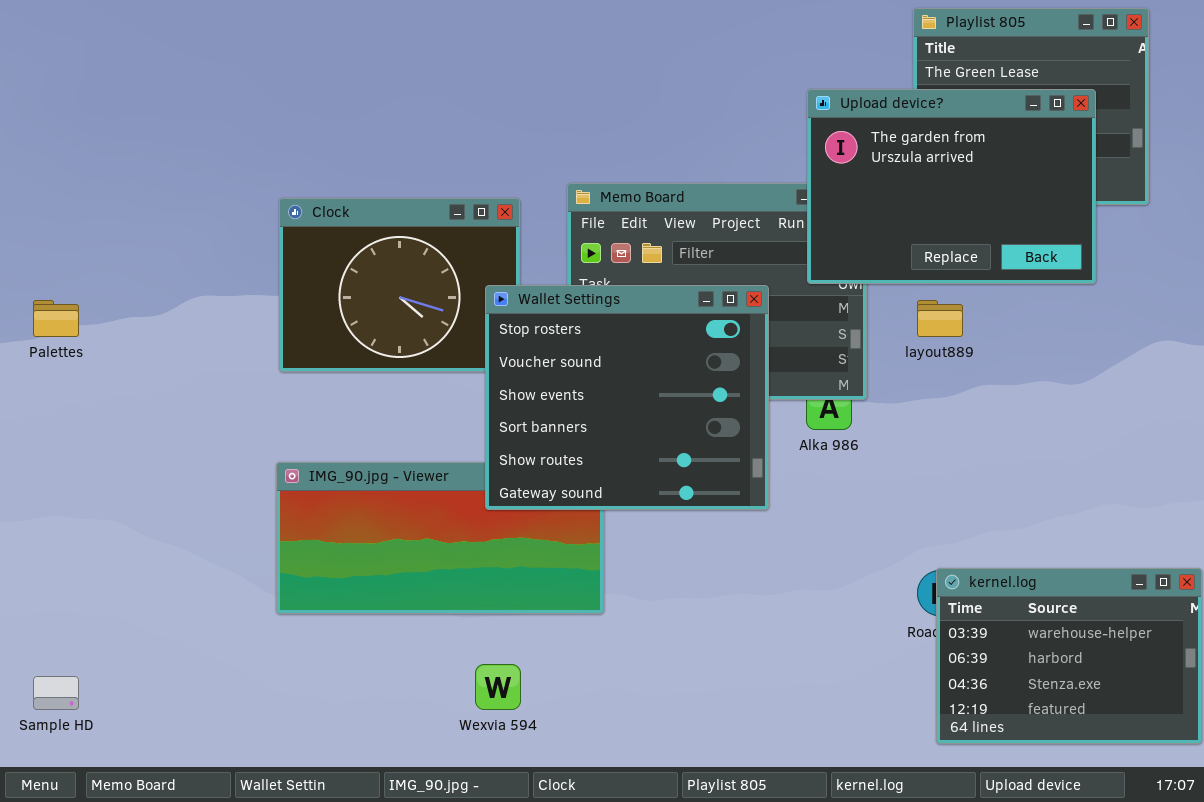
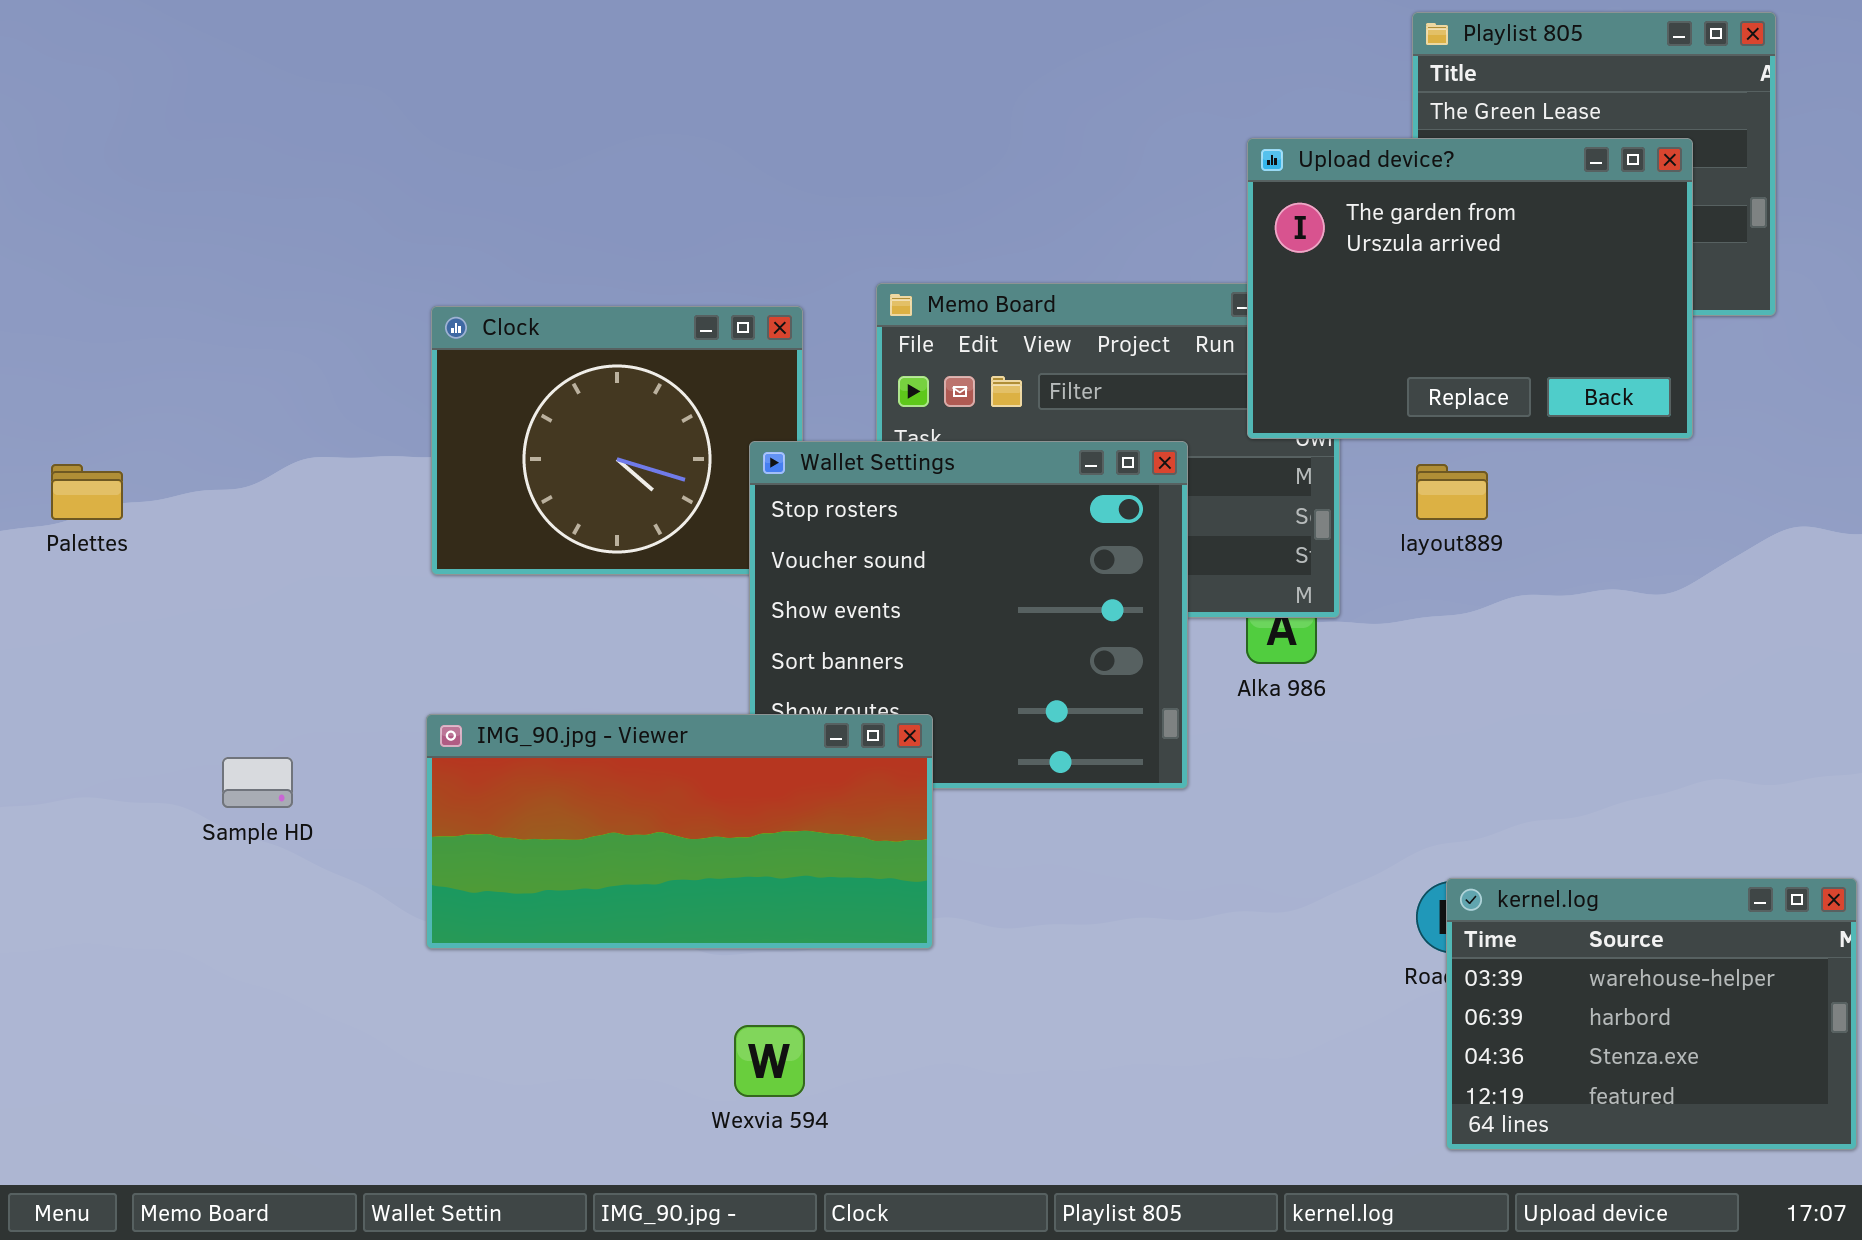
IMG_90.jpg - Viewer: [276,462,604,614] -> [426,714,933,949], raised
Sample HD: [33,676,79,710] -> [222,757,293,808], moved

